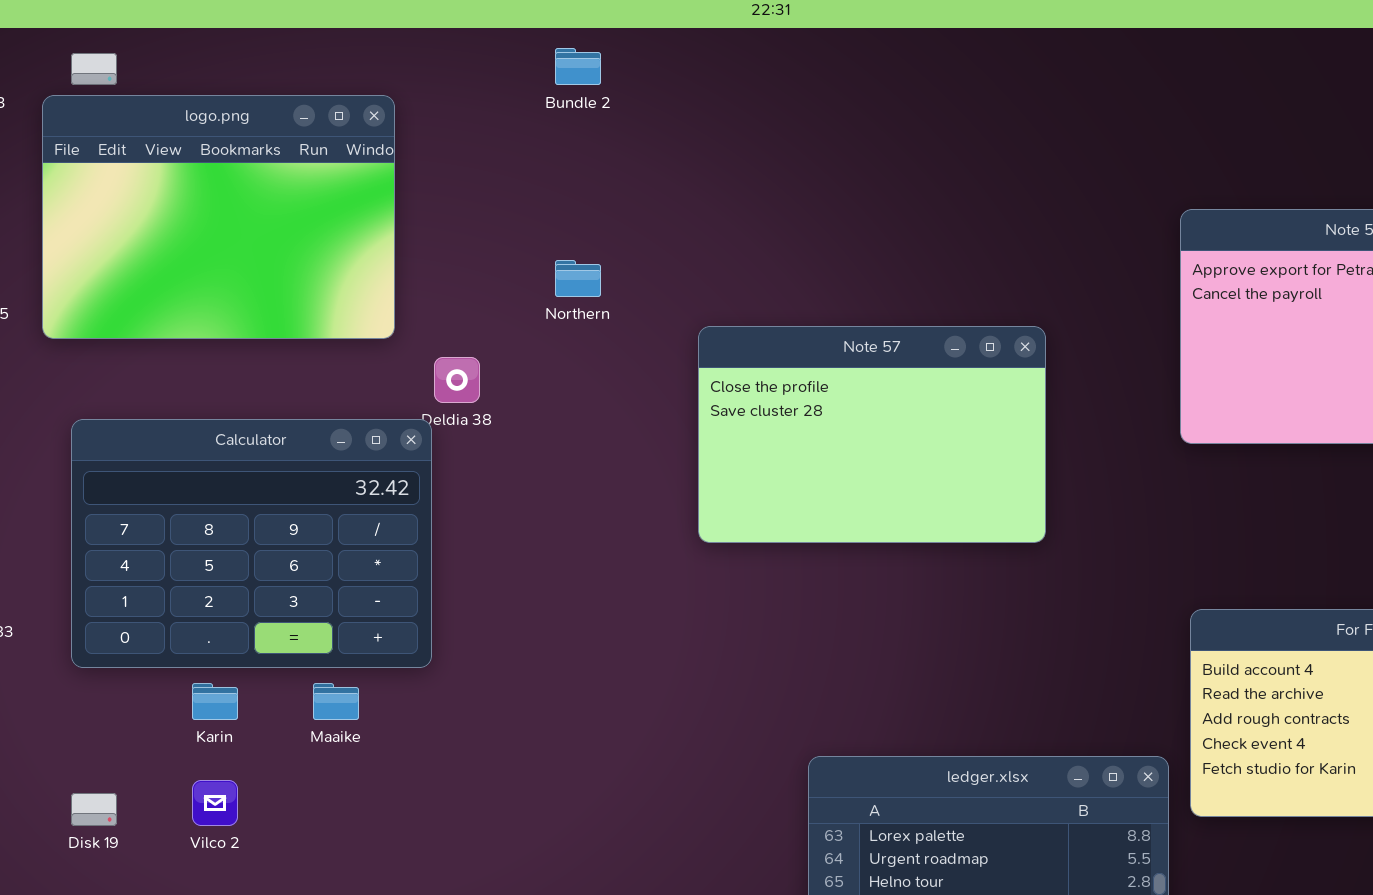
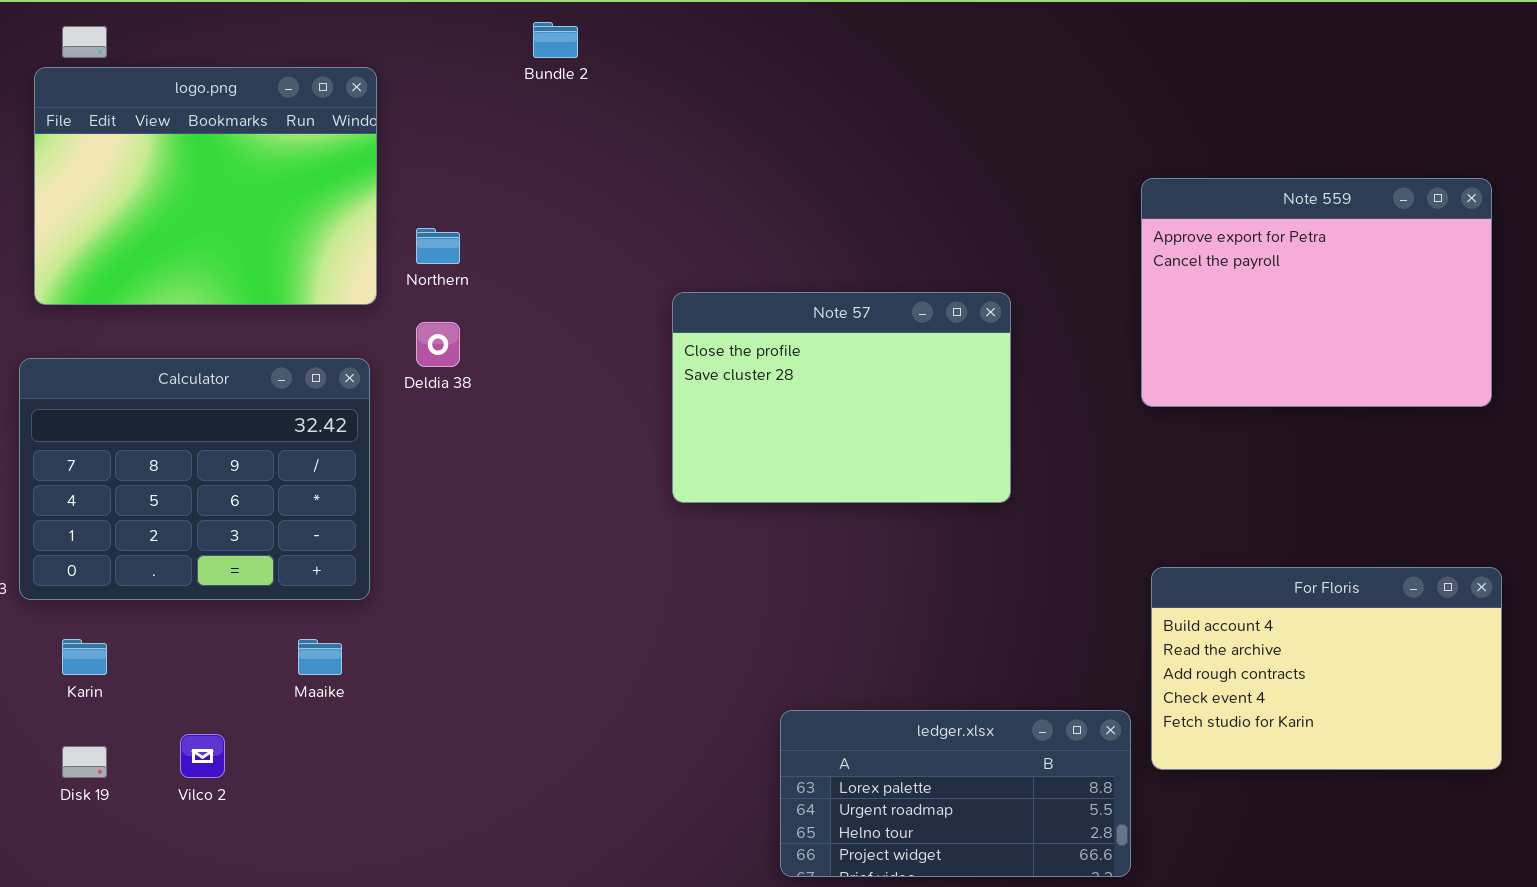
Northern: [555,260,601,297] -> [416,228,460,264], moved
Calculator: [71,419,432,668] -> [19,358,370,600], moved
Karin: [192,683,238,720] -> [62,639,107,675], moved

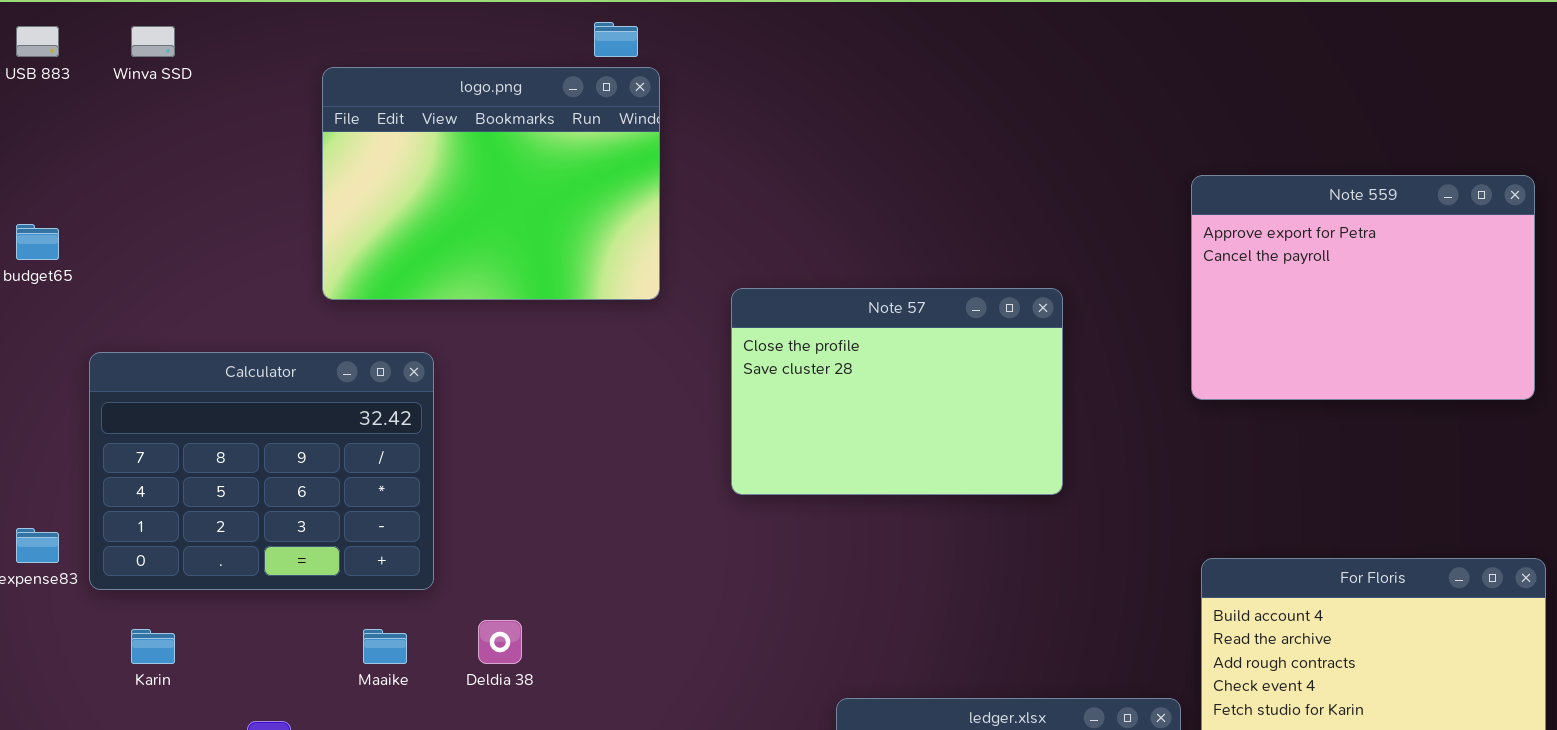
logo.png: [34,67,377,305] -> [322,67,660,300], moved
Deldia 38: [416,322,460,367] -> [478,620,522,664], moved

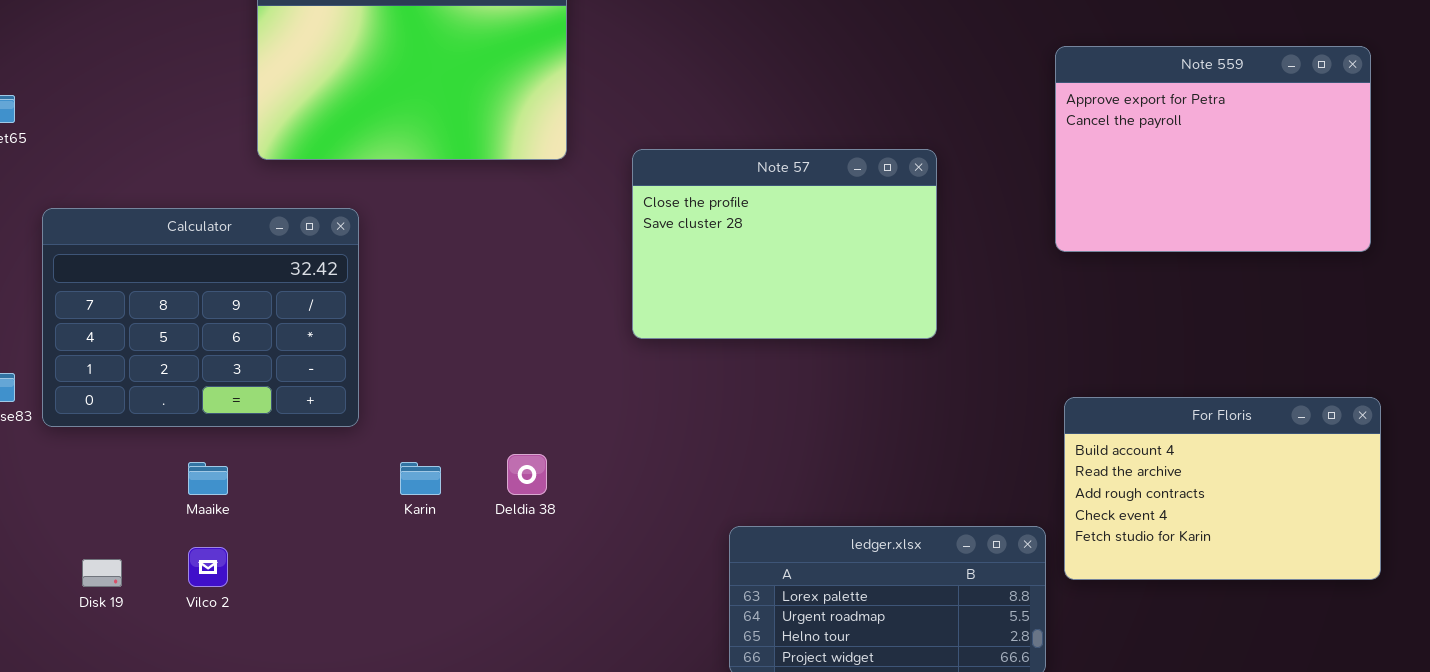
Deldia 38: [478,620,522,664] -> [507,454,547,495], moved
Karin: [131,629,175,664] -> [400,462,441,495], moved
Maaike: [363,629,407,664] -> [188,462,228,495], moved

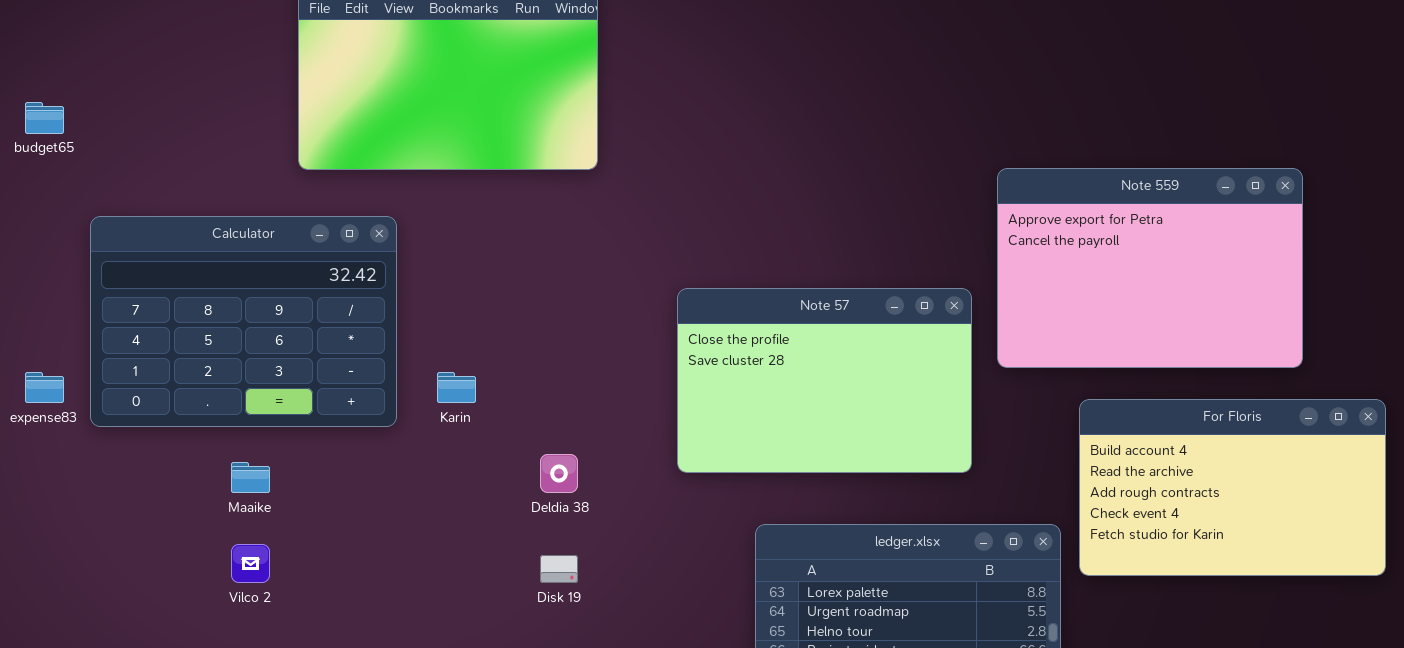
Note 559: [1055,46,1371,252] -> [997,168,1303,368], moved
Note 57: [632,149,937,339] -> [677,288,972,473], moved
Karin: [400,462,441,495] -> [437,372,476,403], moved
Disk 19: [82,559,122,587] -> [540,555,578,583], moved

